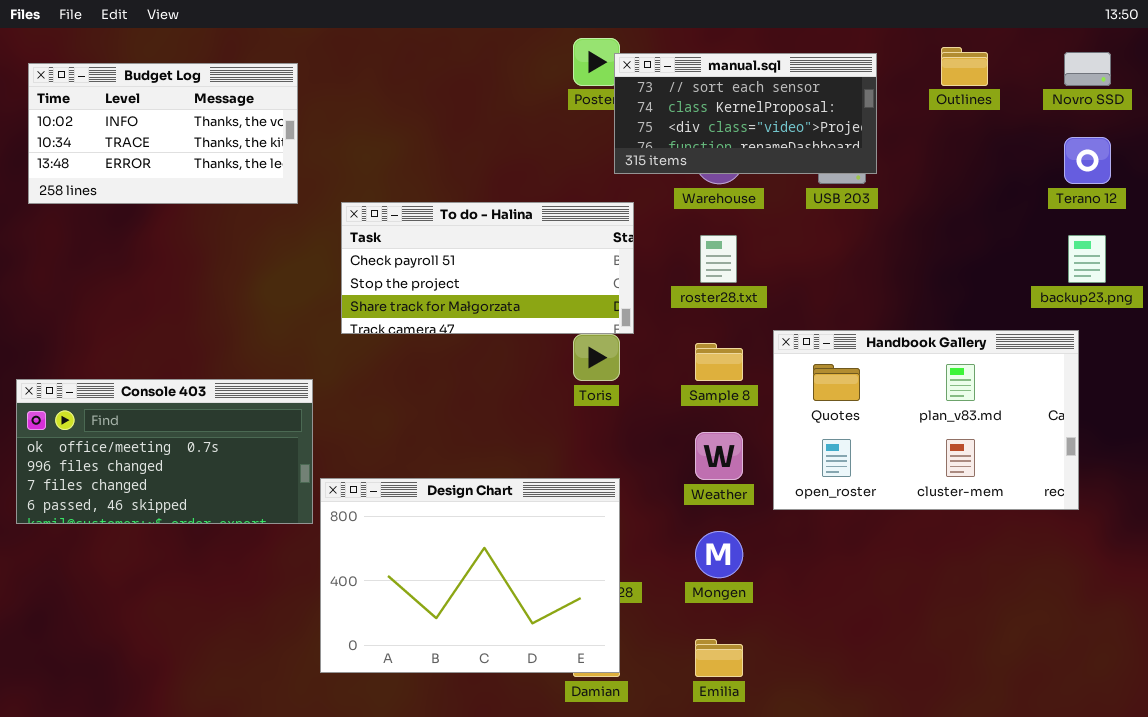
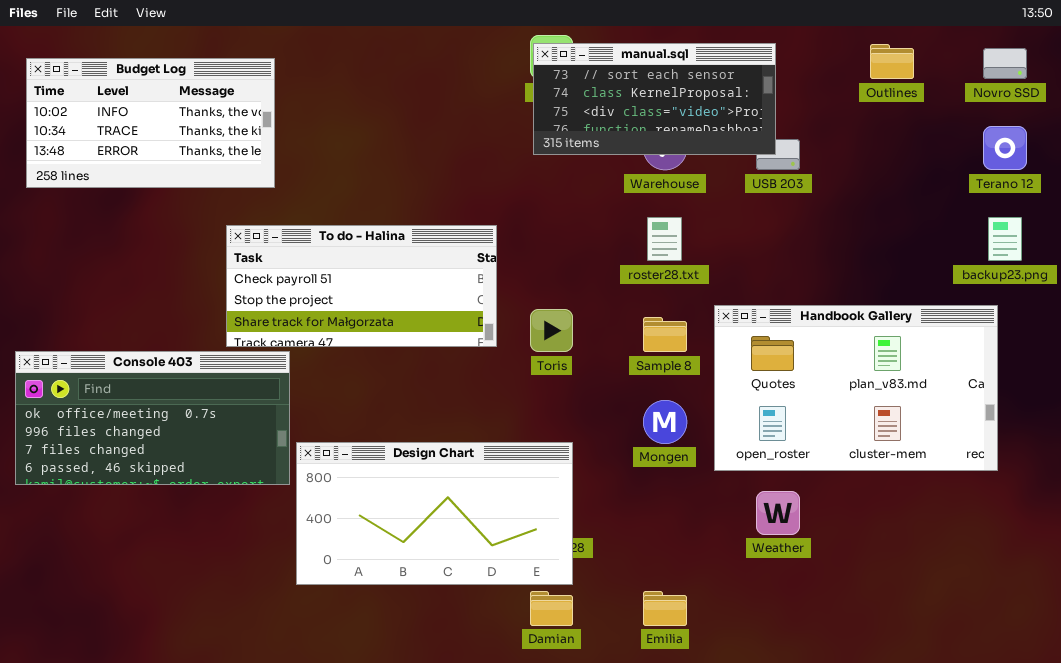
manual.sql: [614,53,877,174] -> [533,43,776,155], moved
To do - Halina: [341,202,634,334] -> [226,225,497,347], moved
Weather: [695,432,743,480] -> [756,491,800,535], moved
Design Chart: [320,478,620,673] -> [296,442,573,585], resized
Mongen: [695,531,743,578] -> [643,400,687,444], moved

